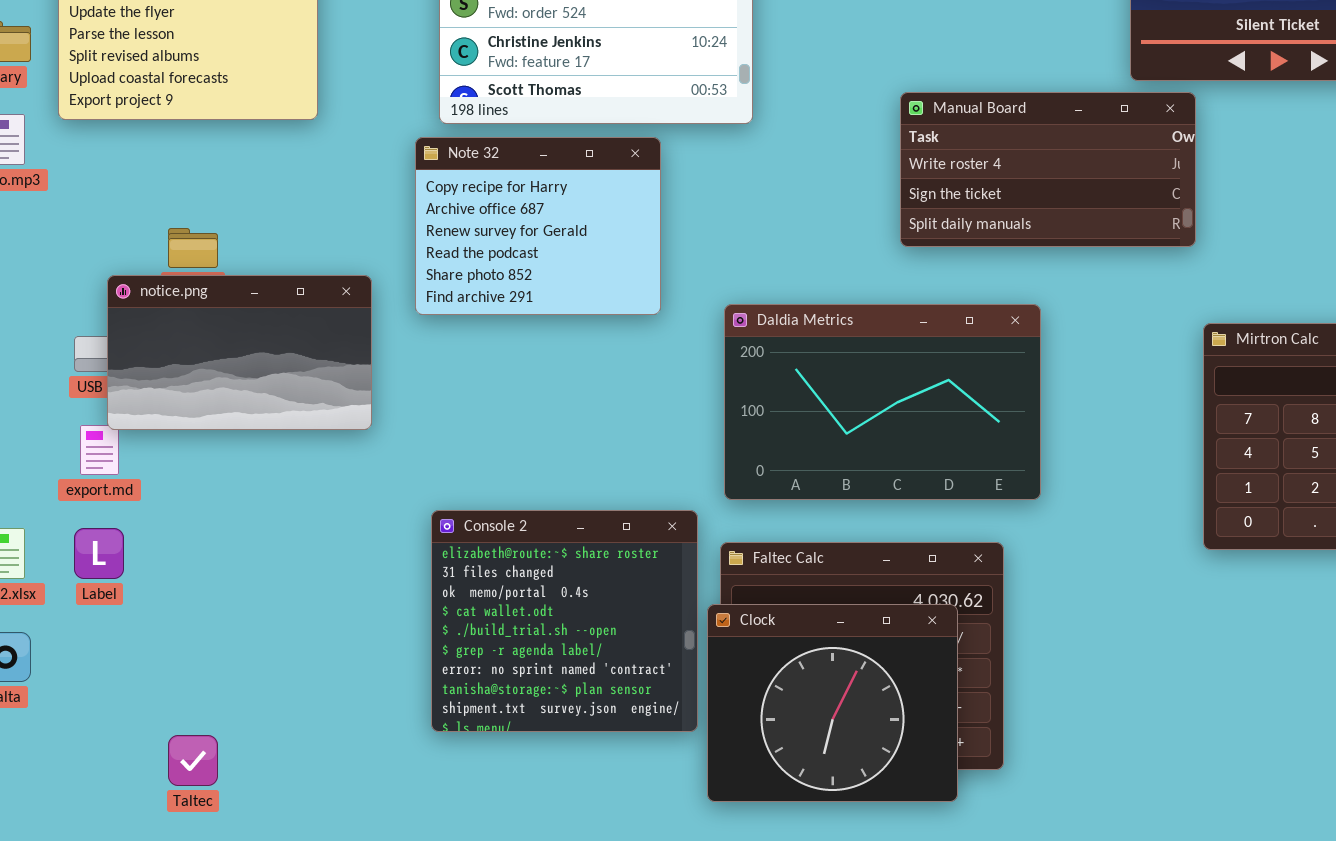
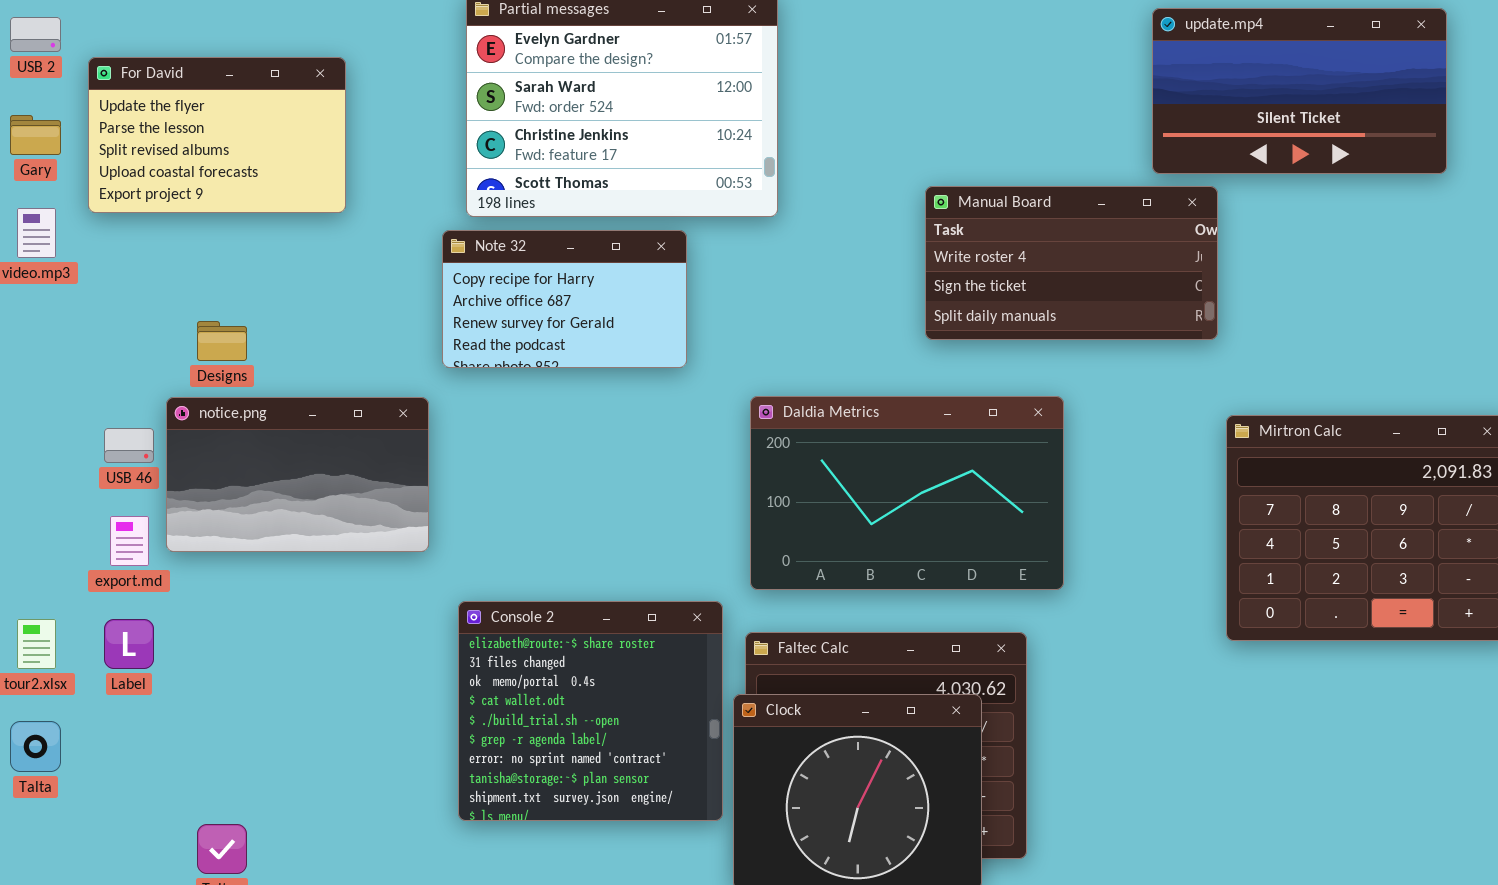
Note 32: [415,137,661,315] -> [442,230,687,368], resized
notice.png: [107,275,372,430] -> [166,397,429,552], moved

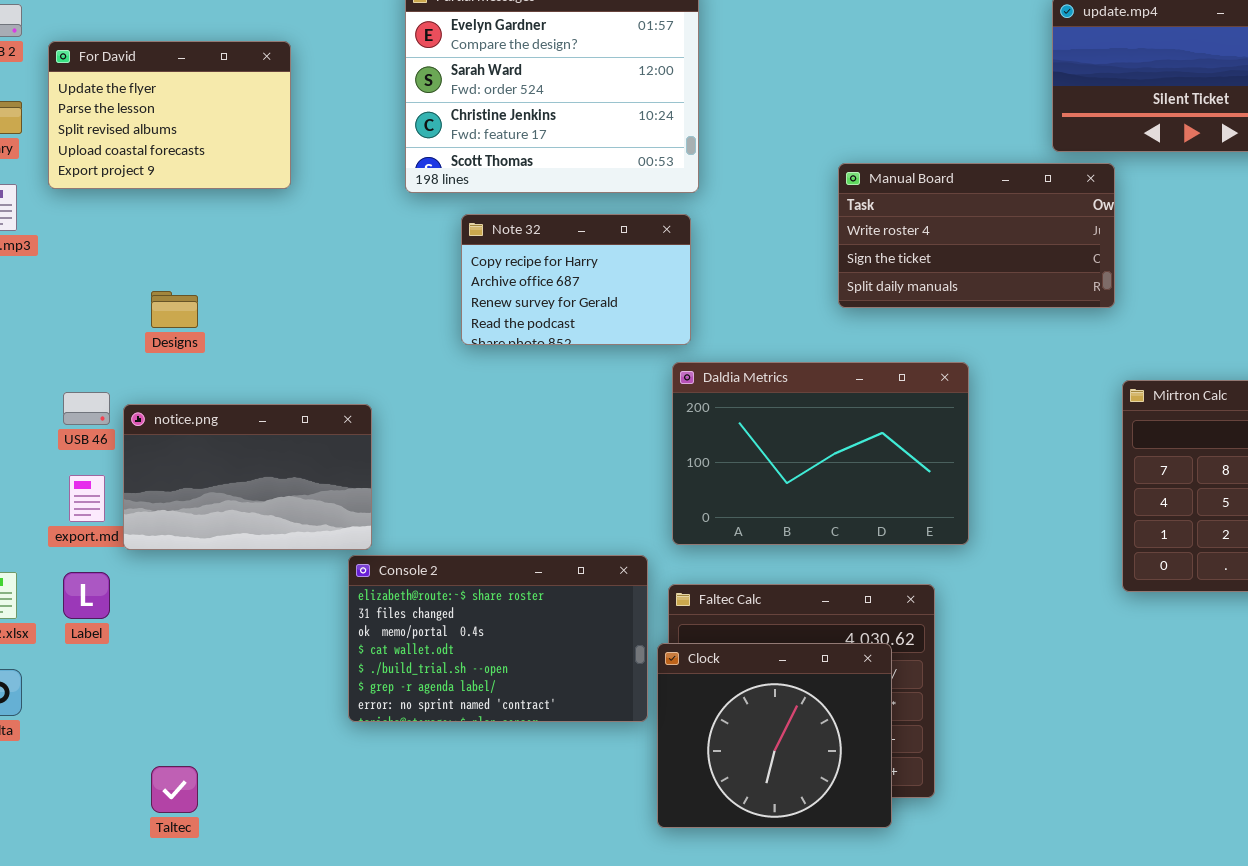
Note 32: [442,230,687,368] -> [461,214,691,345], moved
notice.png: [166,397,429,552] -> [123,404,372,550], moved
Console 2: [458,601,723,821] -> [348,555,648,722], resized

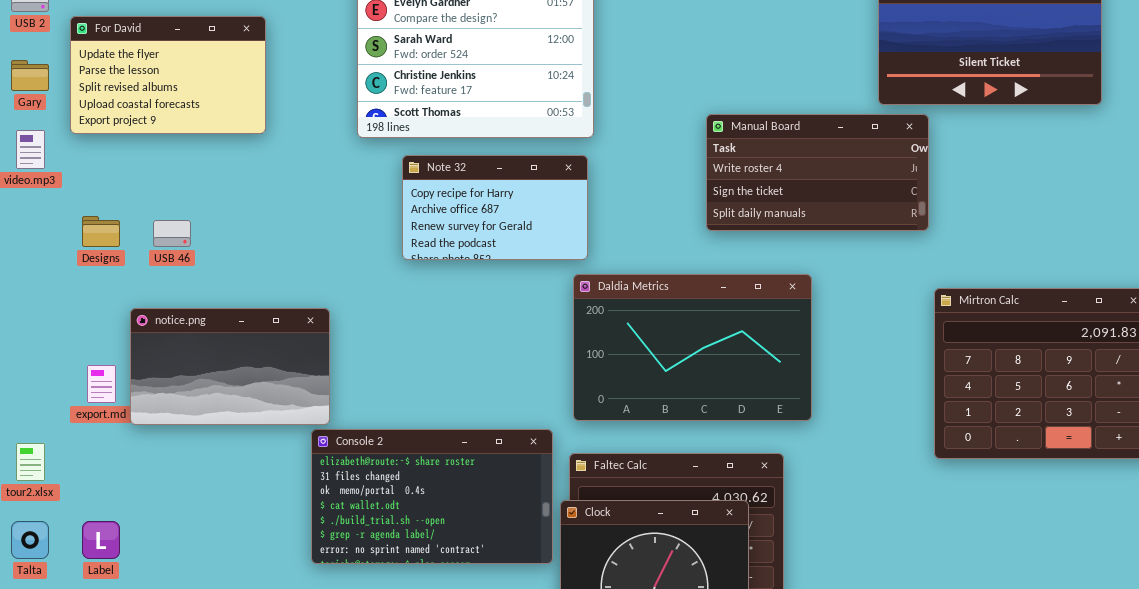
Designs: [151,291,198,328] -> [82,216,120,247], moved
USB 46: [63,392,110,425] -> [153,220,191,247], moved
Label: [63,572,110,619] -> [82,521,120,559], moved

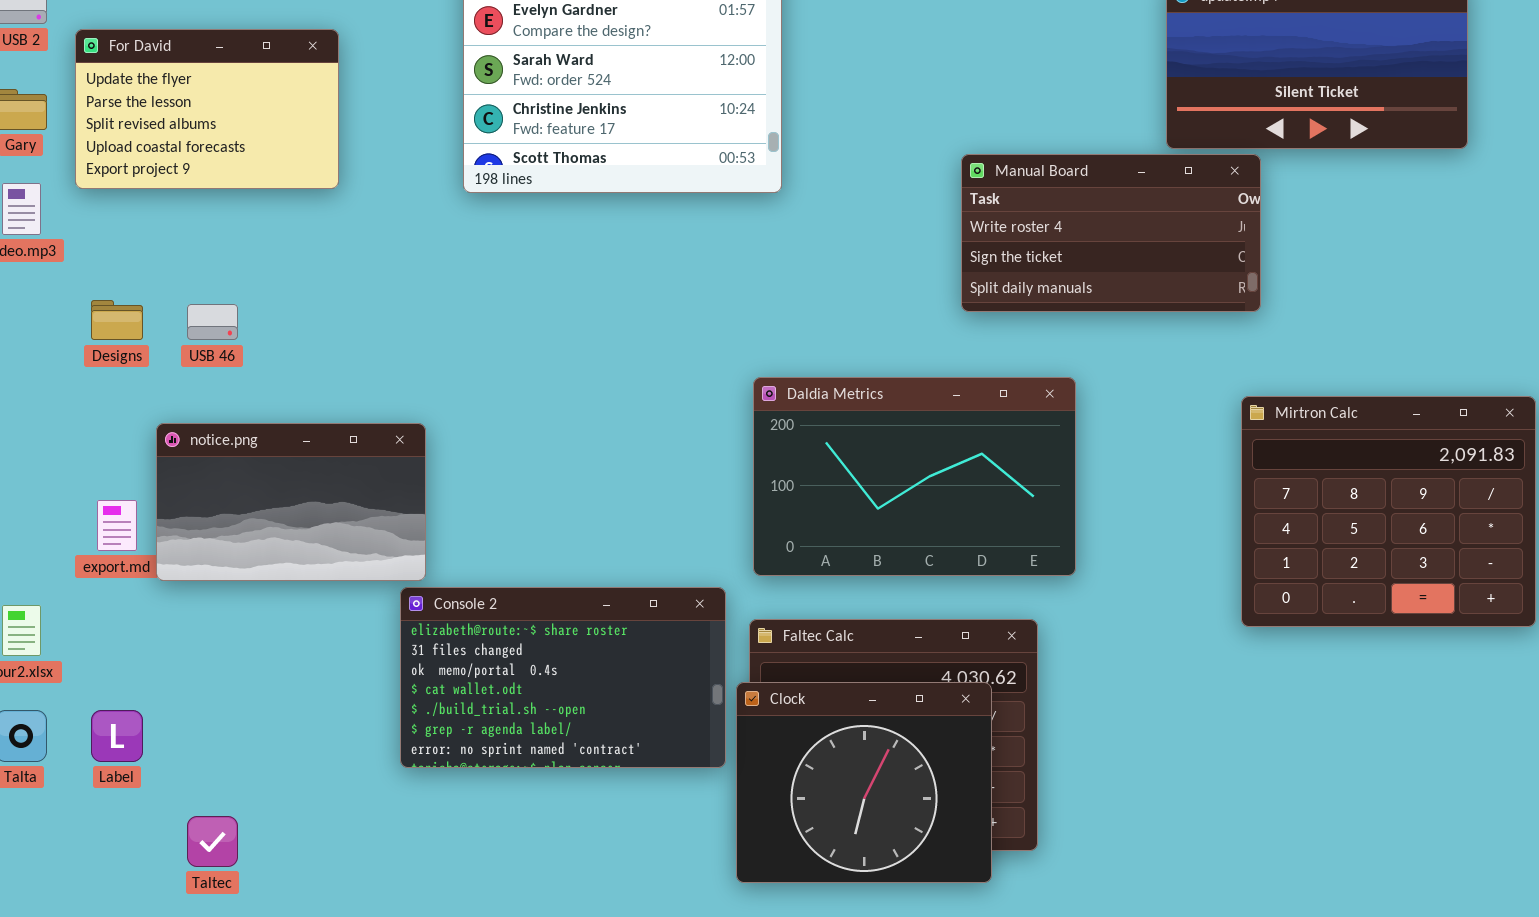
Manual Board: [706,114,929,231] -> [961,154,1261,312], moved
Note 32: [402,155,588,260] -> none, closed

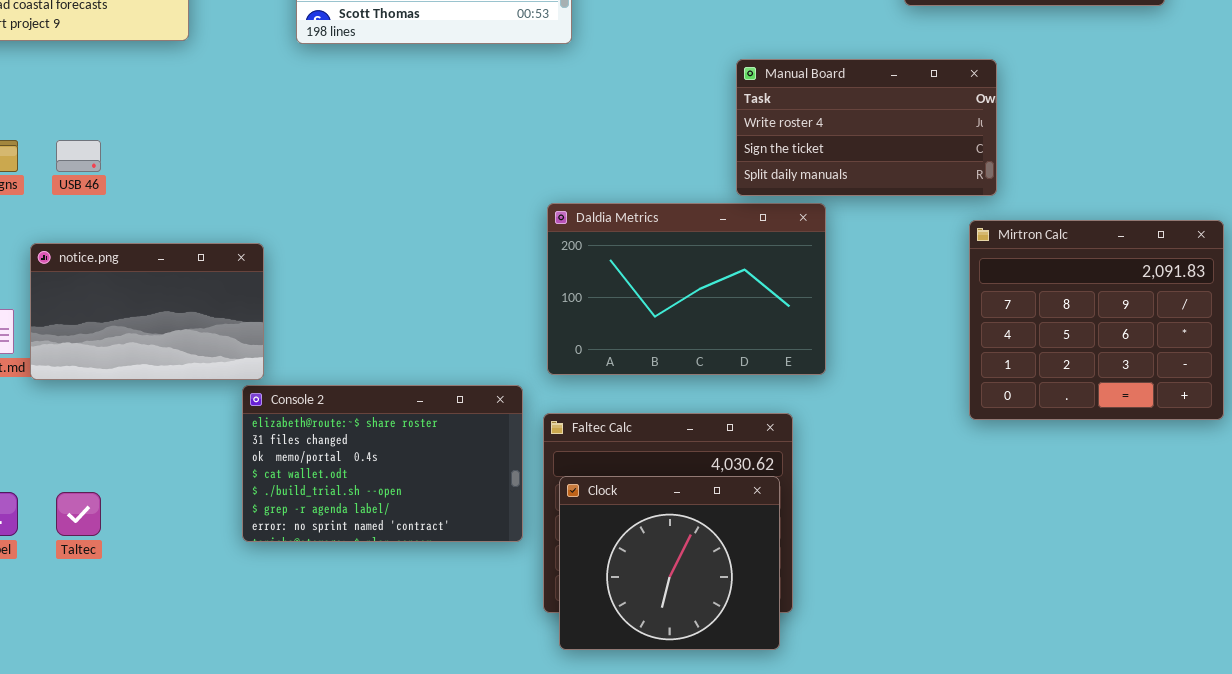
Manual Board: [961,154,1261,312] -> [736,59,997,196], moved
Clock: [736,682,992,883] -> [559,476,780,650], moved
Taltec: [187,816,238,867] -> [56,492,101,536], moved

